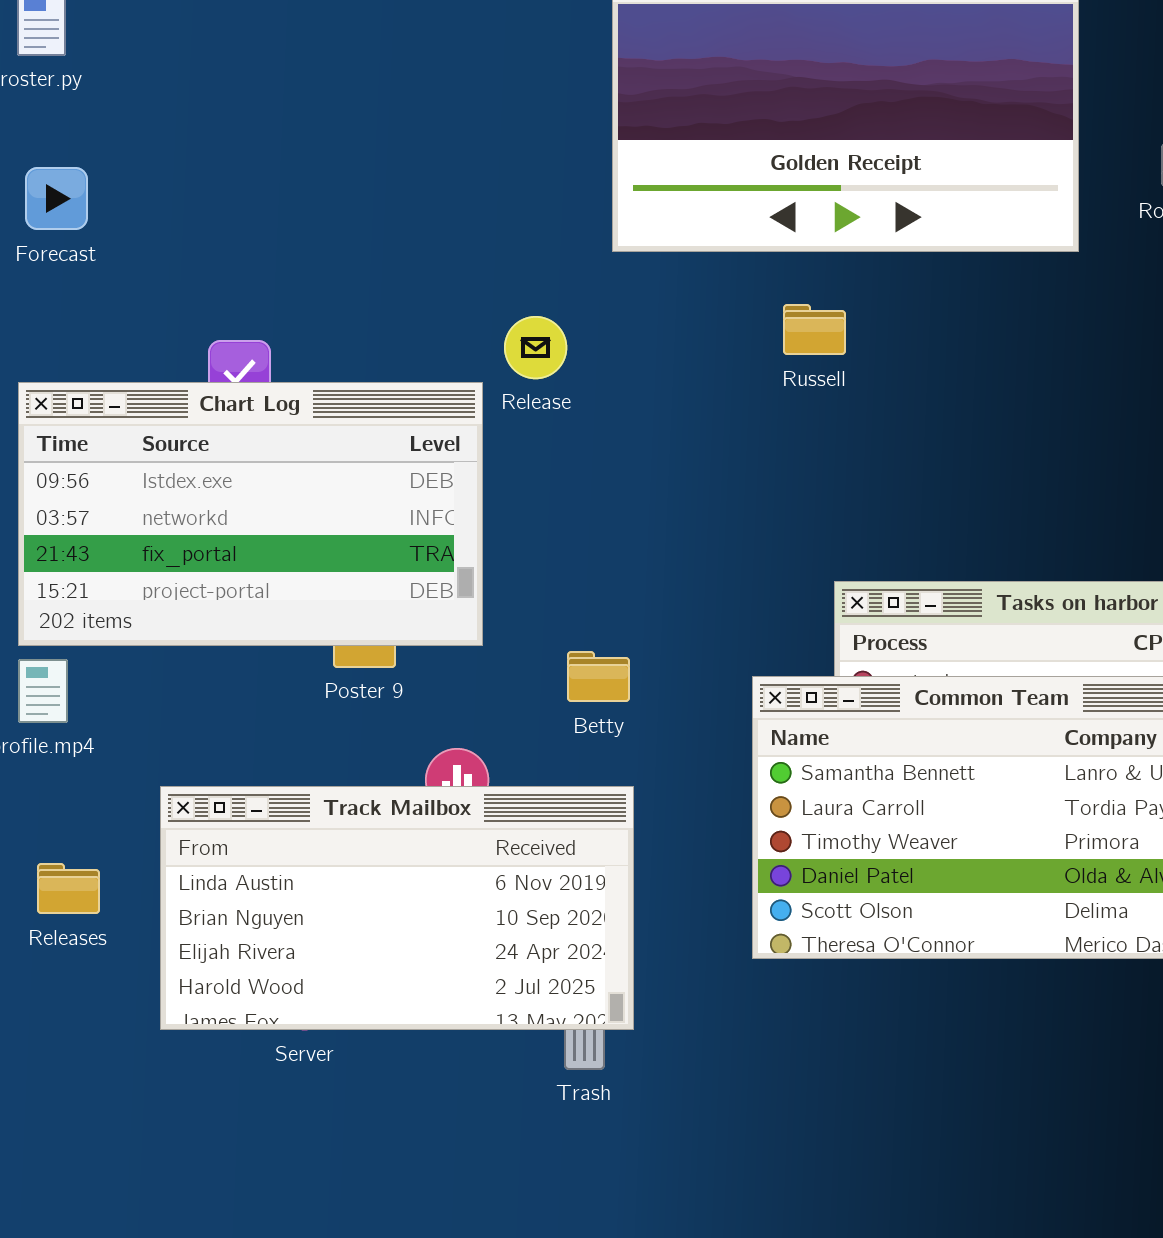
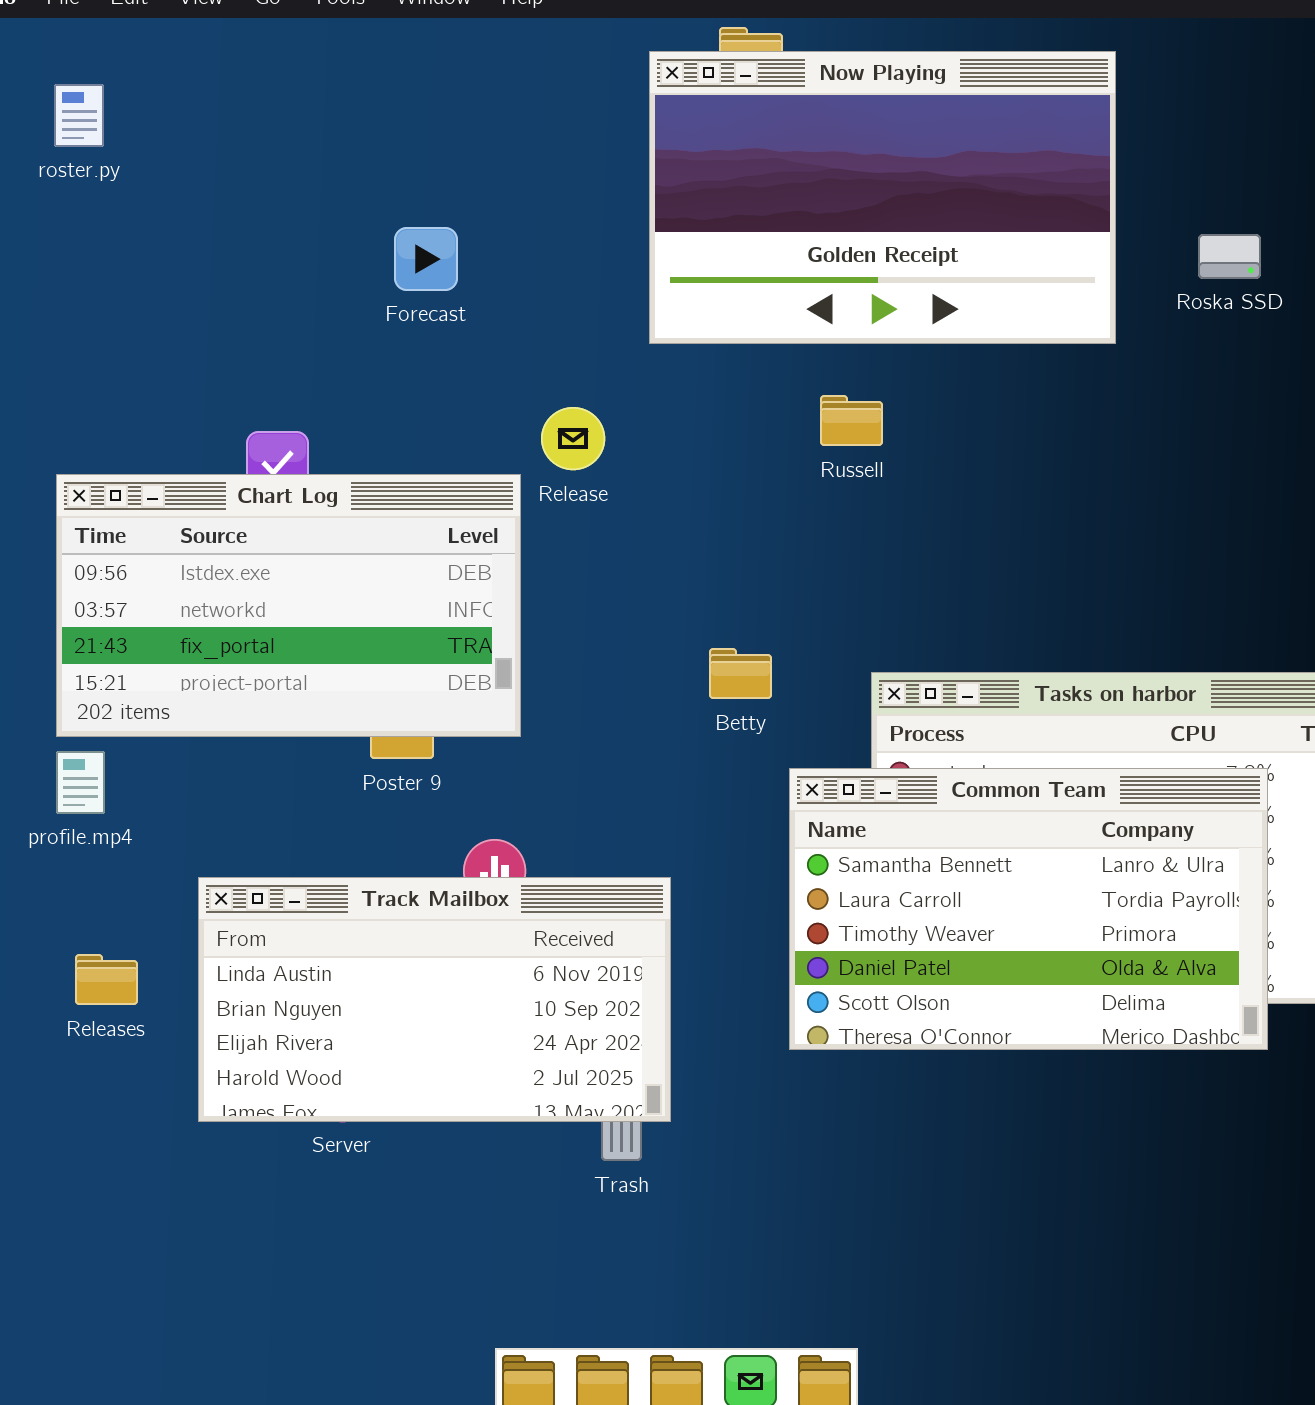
Forecast: [25,167,88,230] -> [394,227,458,291], moved
Betty: [567,651,630,702] -> [709,648,772,699], moved

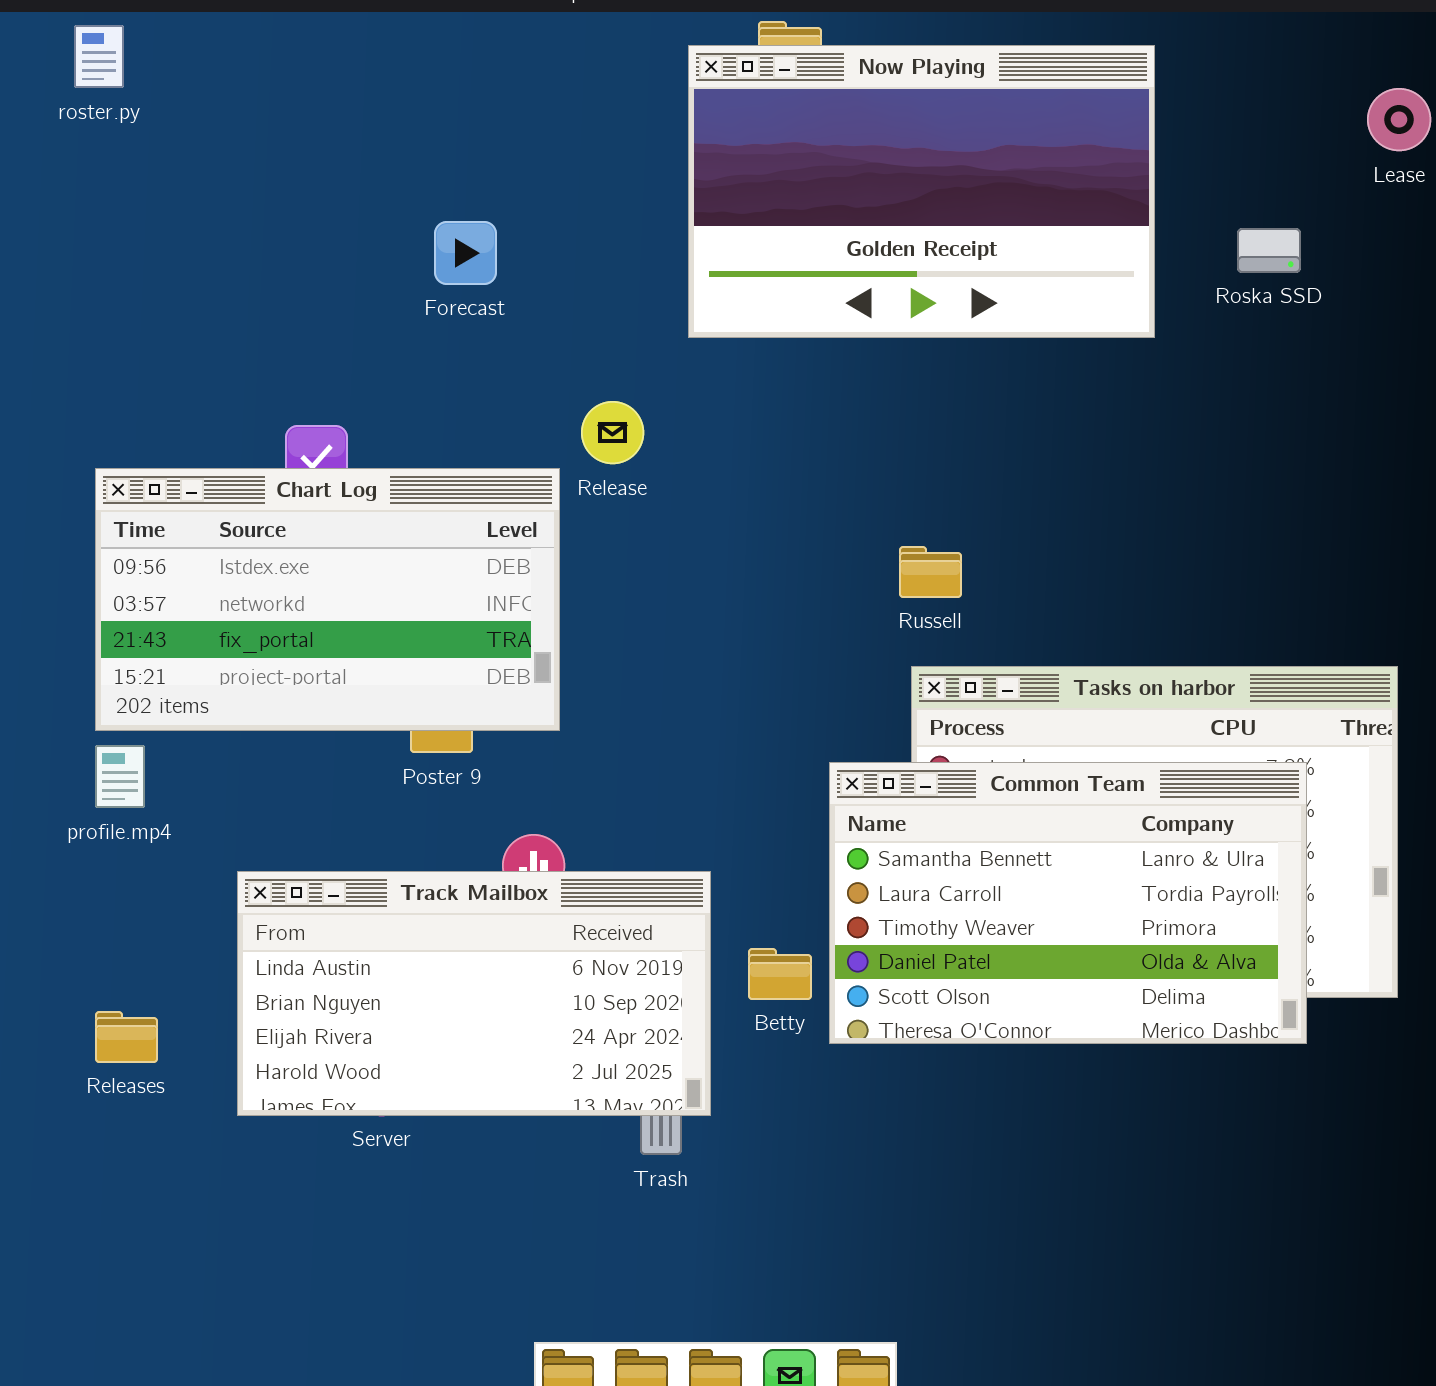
roster.py: [54,84,104,147] -> [74,25,124,88], moved
Russell: [820,395,883,446] -> [899,546,962,598], moved
Betty: [709,648,772,699] -> [748,948,812,1000], moved
Releases: [75,954,138,1005] -> [95,1011,158,1063], moved

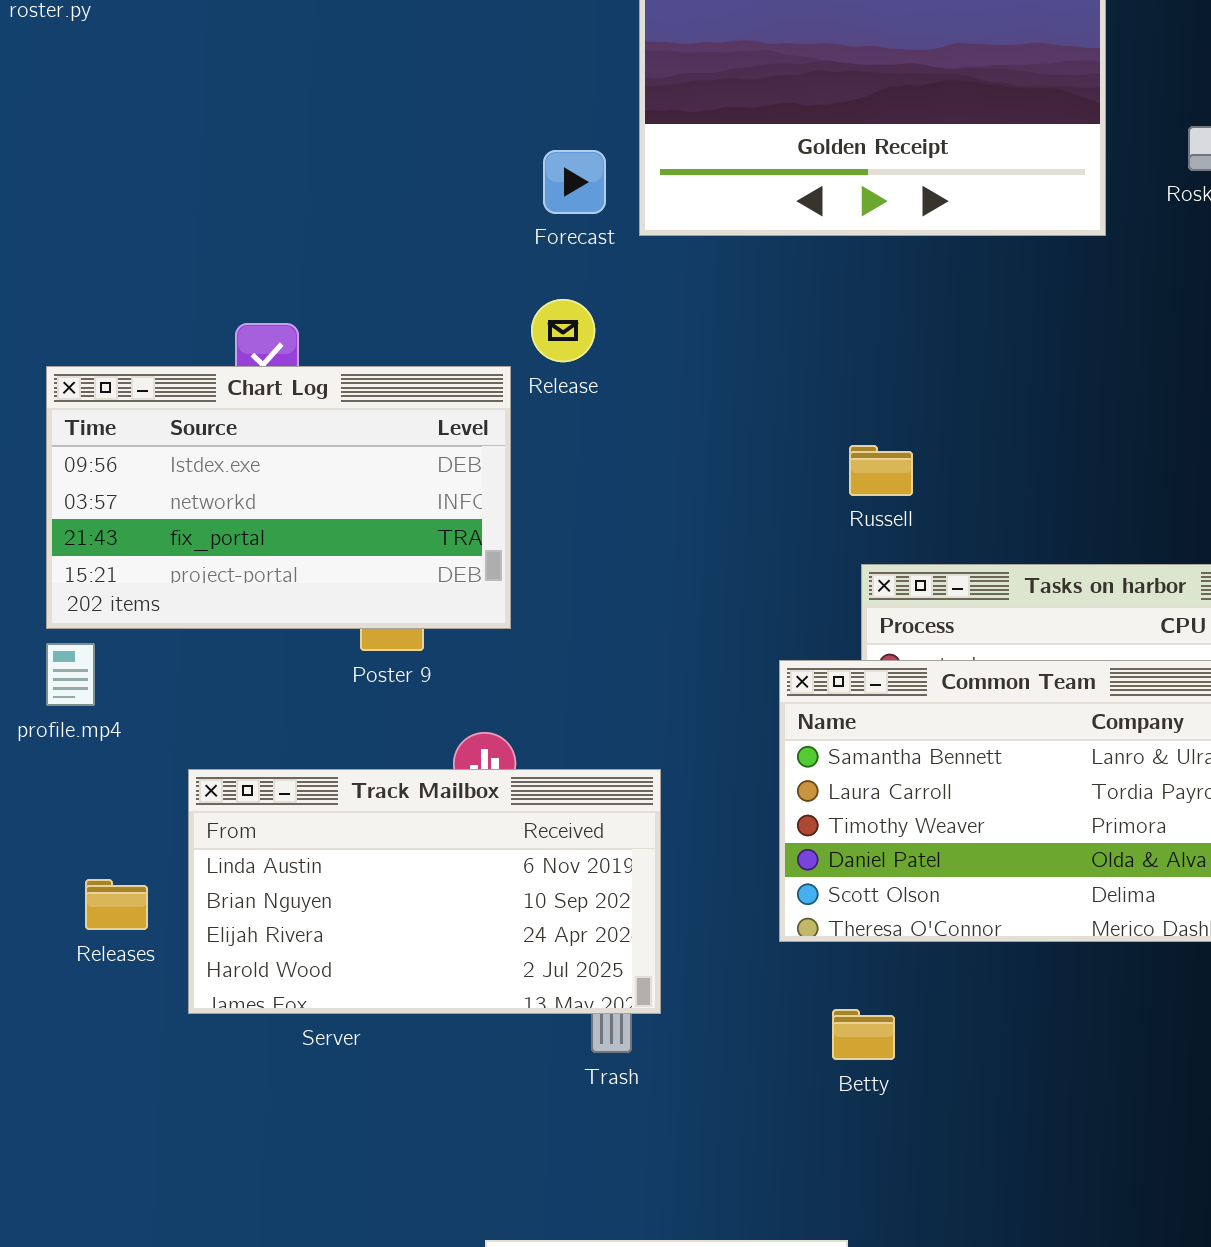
Forecast: [434,221,497,285] -> [543,150,606,214], moved
Betty: [748,948,812,1000] -> [832,1009,895,1060], moved
Releases: [95,1011,158,1063] -> [85,879,148,930], moved

